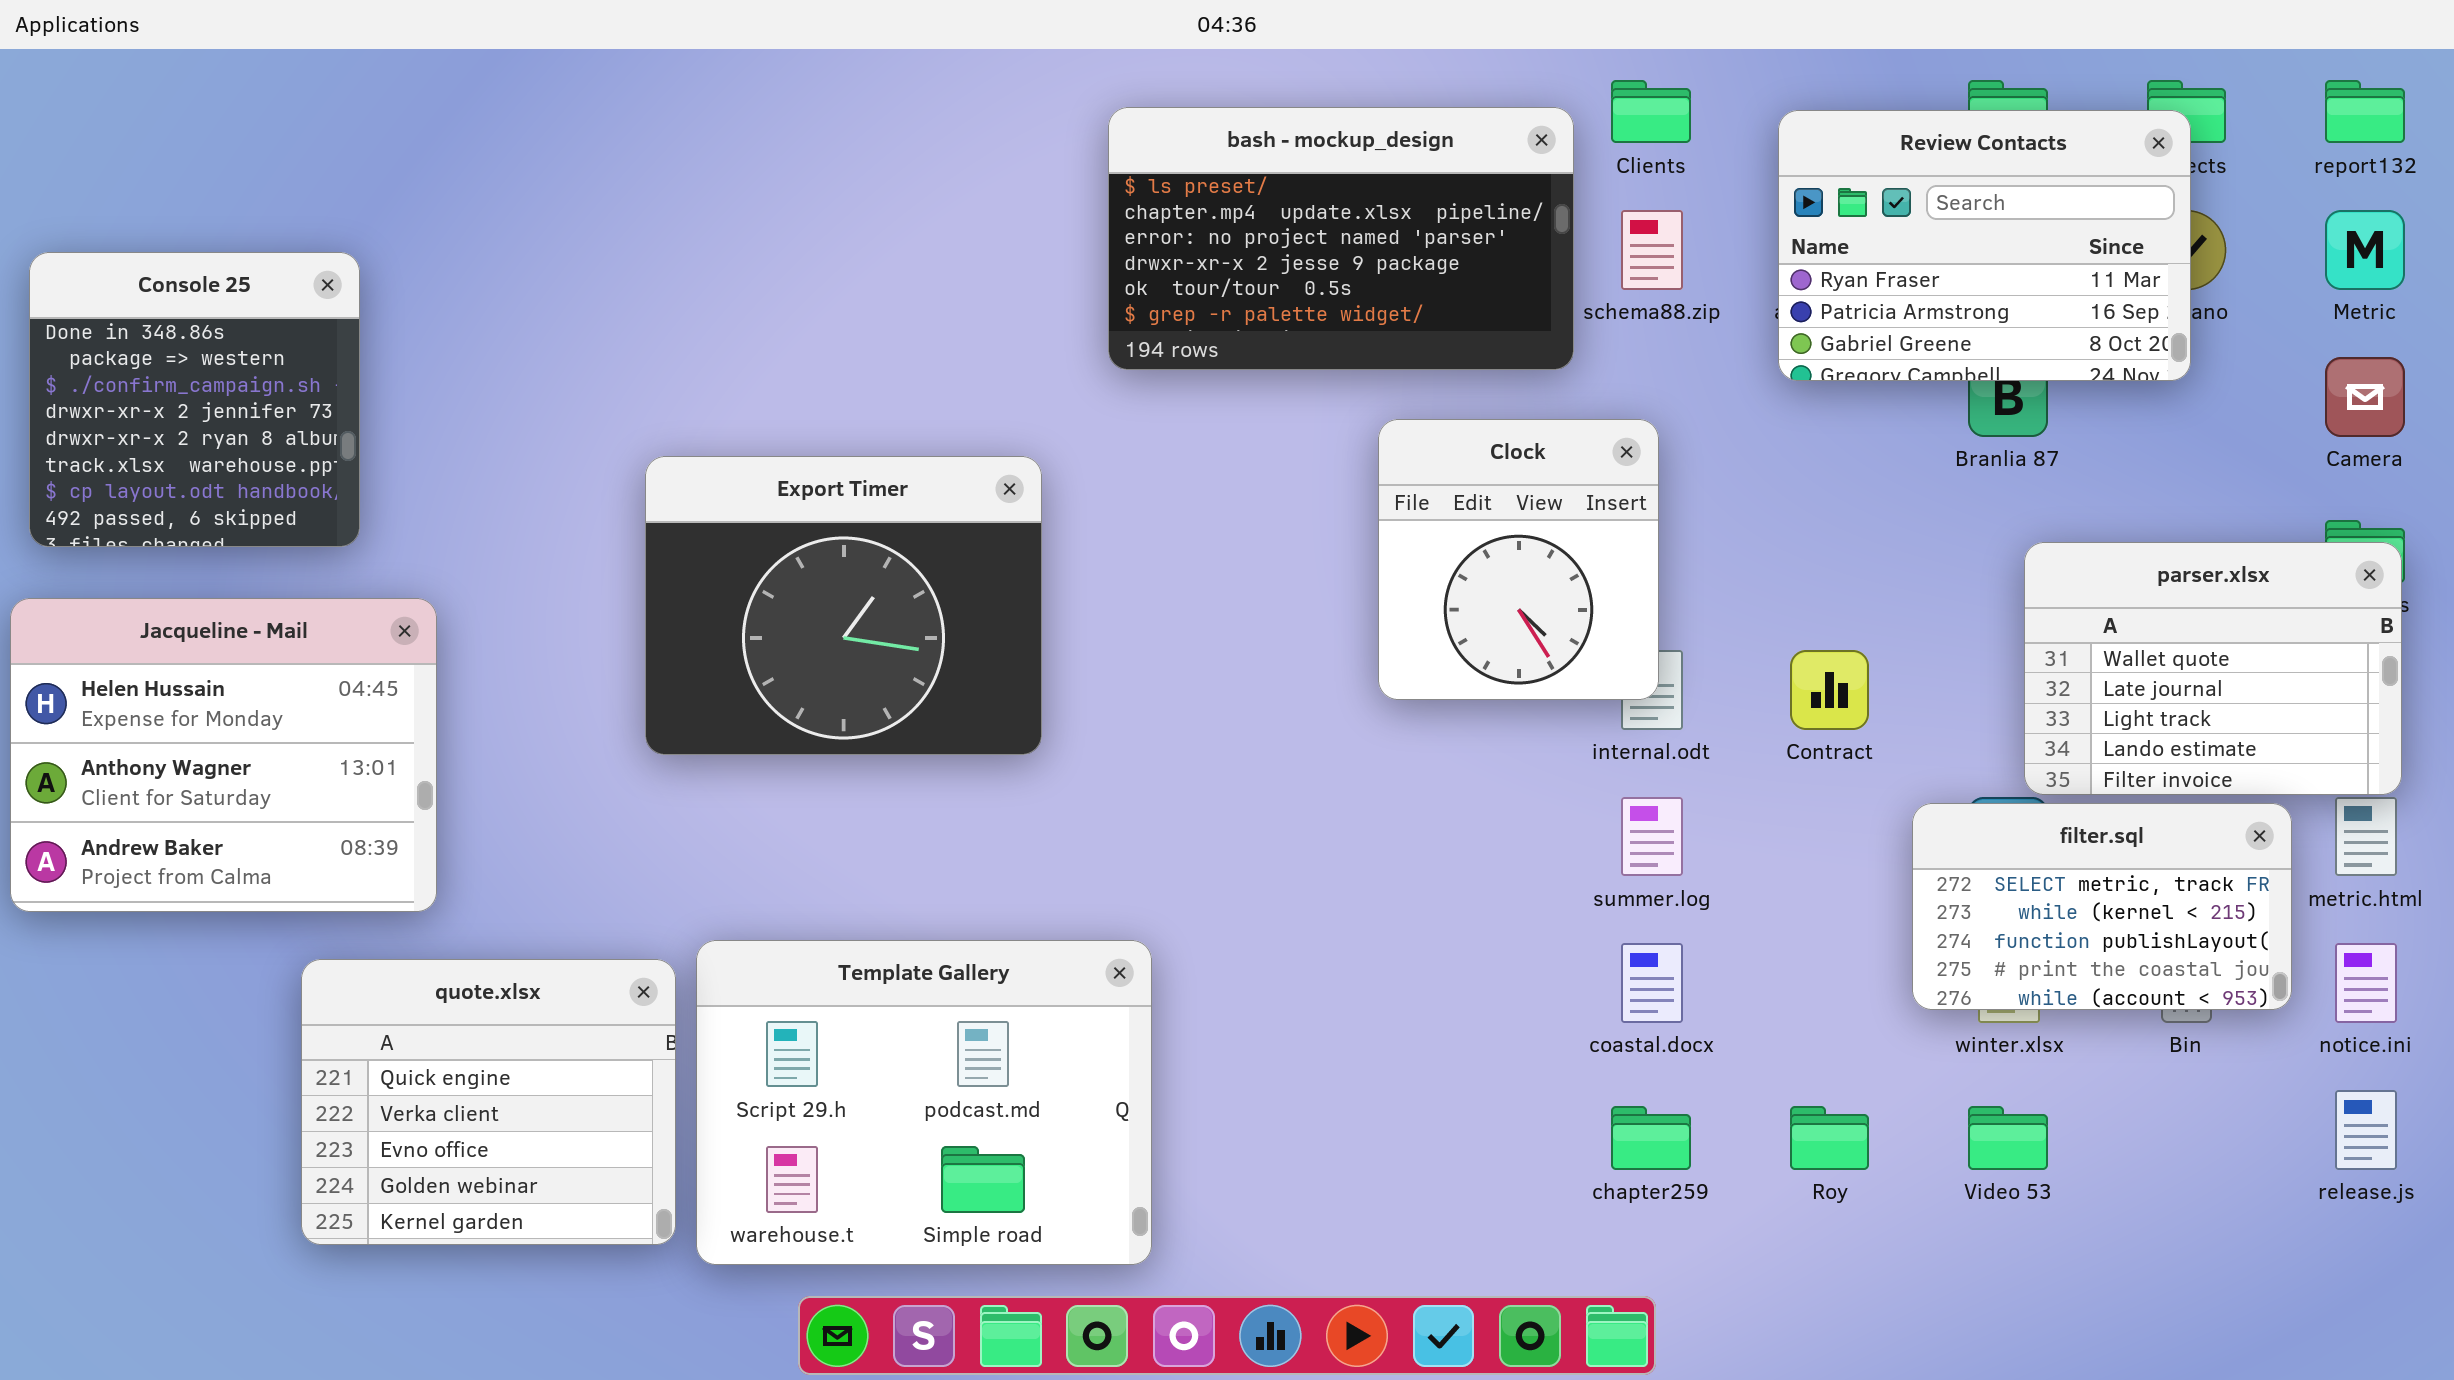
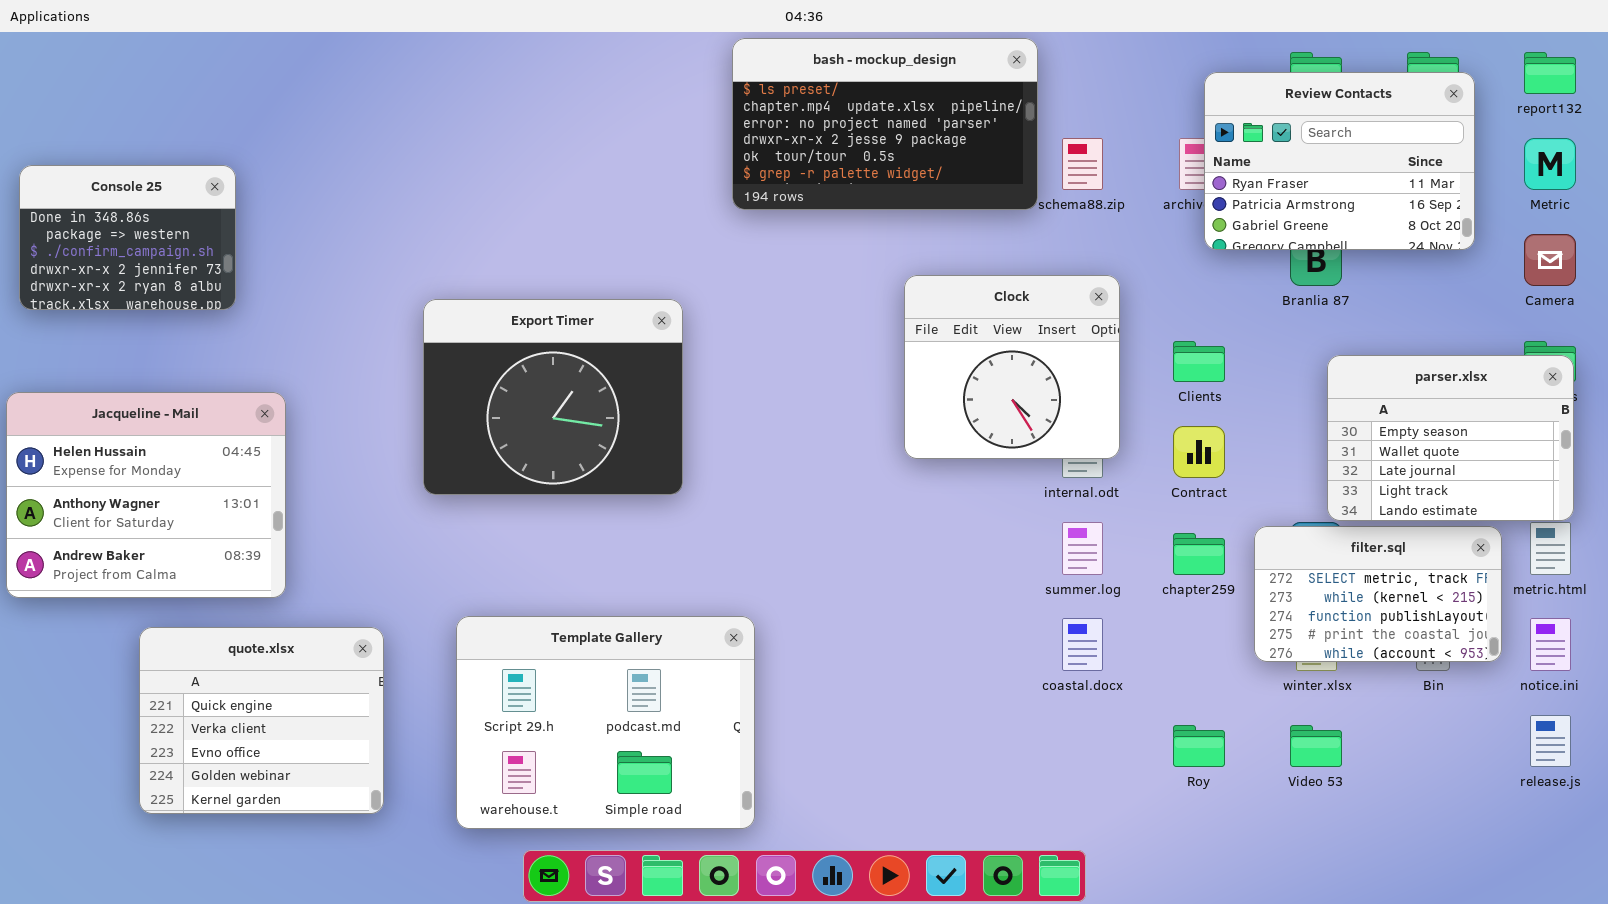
Clients: [1611,80,1691,143] -> [1173,341,1225,382], moved
bash - mockup_design: [1108,107,1574,370] -> [732,38,1038,210], moved
Review Contacts: [1778,110,2191,381] -> [1204,72,1475,250], moved
Console 25: [29,252,360,547] -> [19,165,236,310], resized
Clock: [1378,419,1659,700] -> [904,275,1120,459], resized
parser.xlsx: [2024,542,2402,795] -> [1327,355,1574,521], scrolled up 1 row
quote.xlsx: [301,959,676,1245] -> [139,627,384,814], moved
chapter259: [1611,1106,1691,1170] -> [1173,533,1225,575], moved

